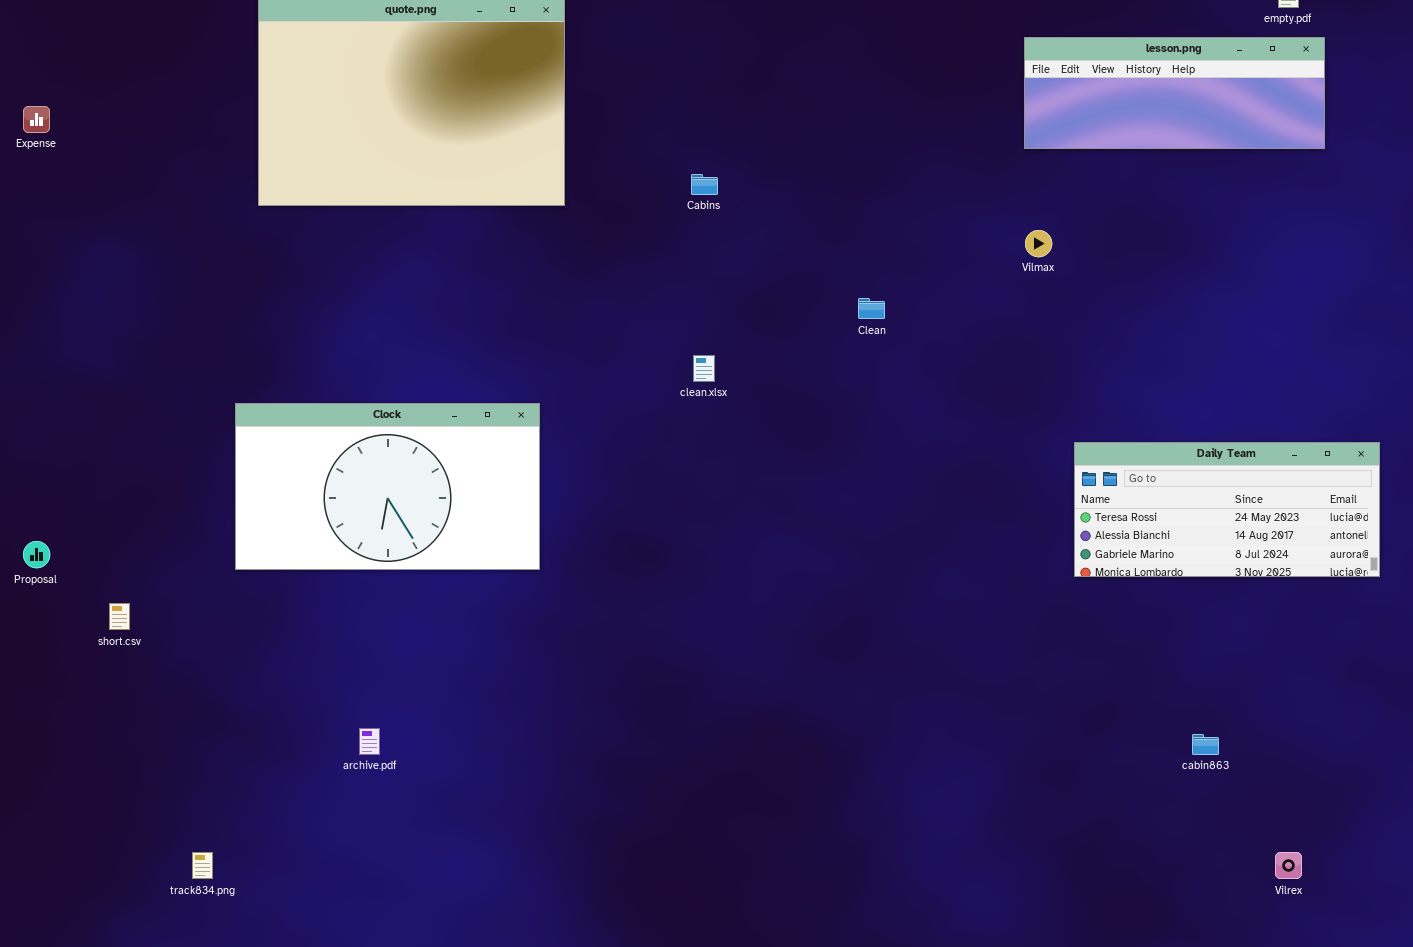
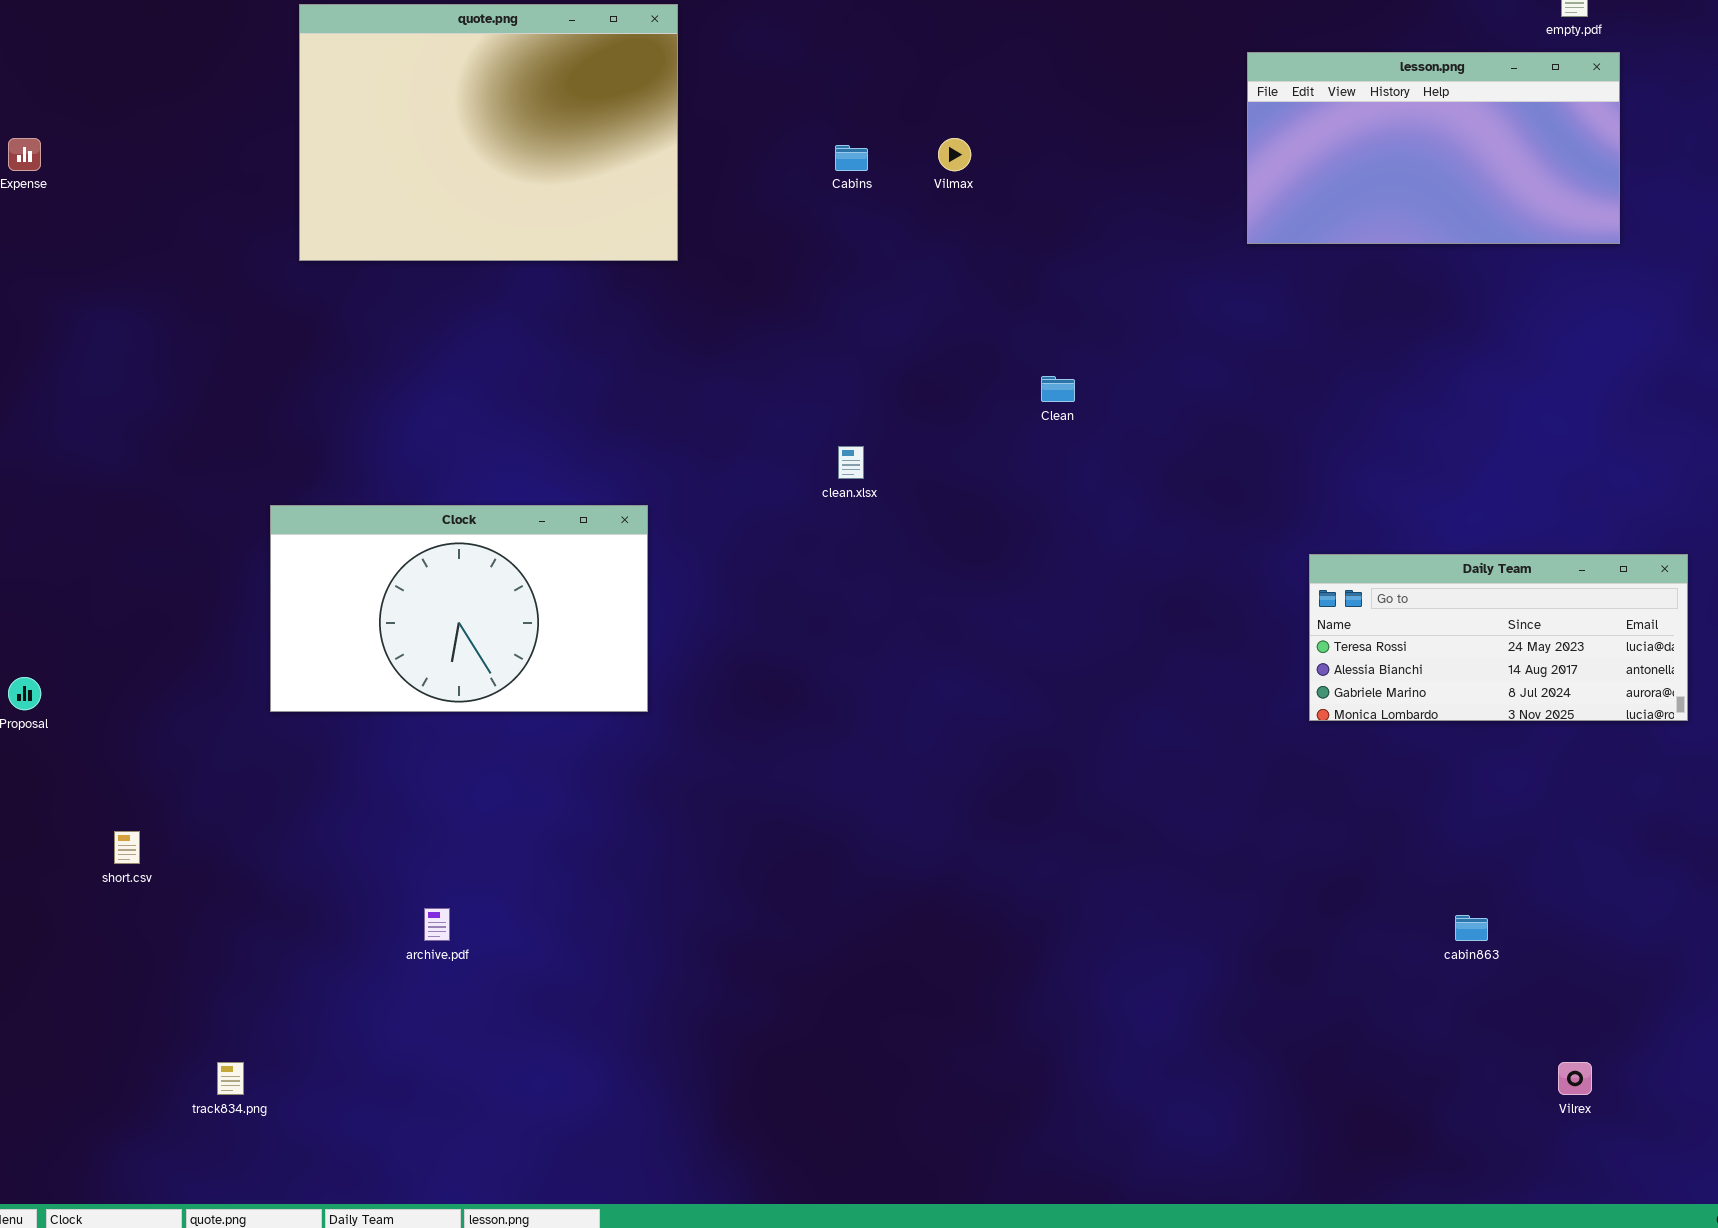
lesson.png: [1024,37,1325,149] -> [1247,52,1620,244], resized
Cabins: [691,174,718,195] -> [835,145,868,171], moved
Vilmax: [1025,230,1052,257] -> [938,138,971,171], moved
short.csv: [109,603,130,630] -> [114,831,140,864], moved

